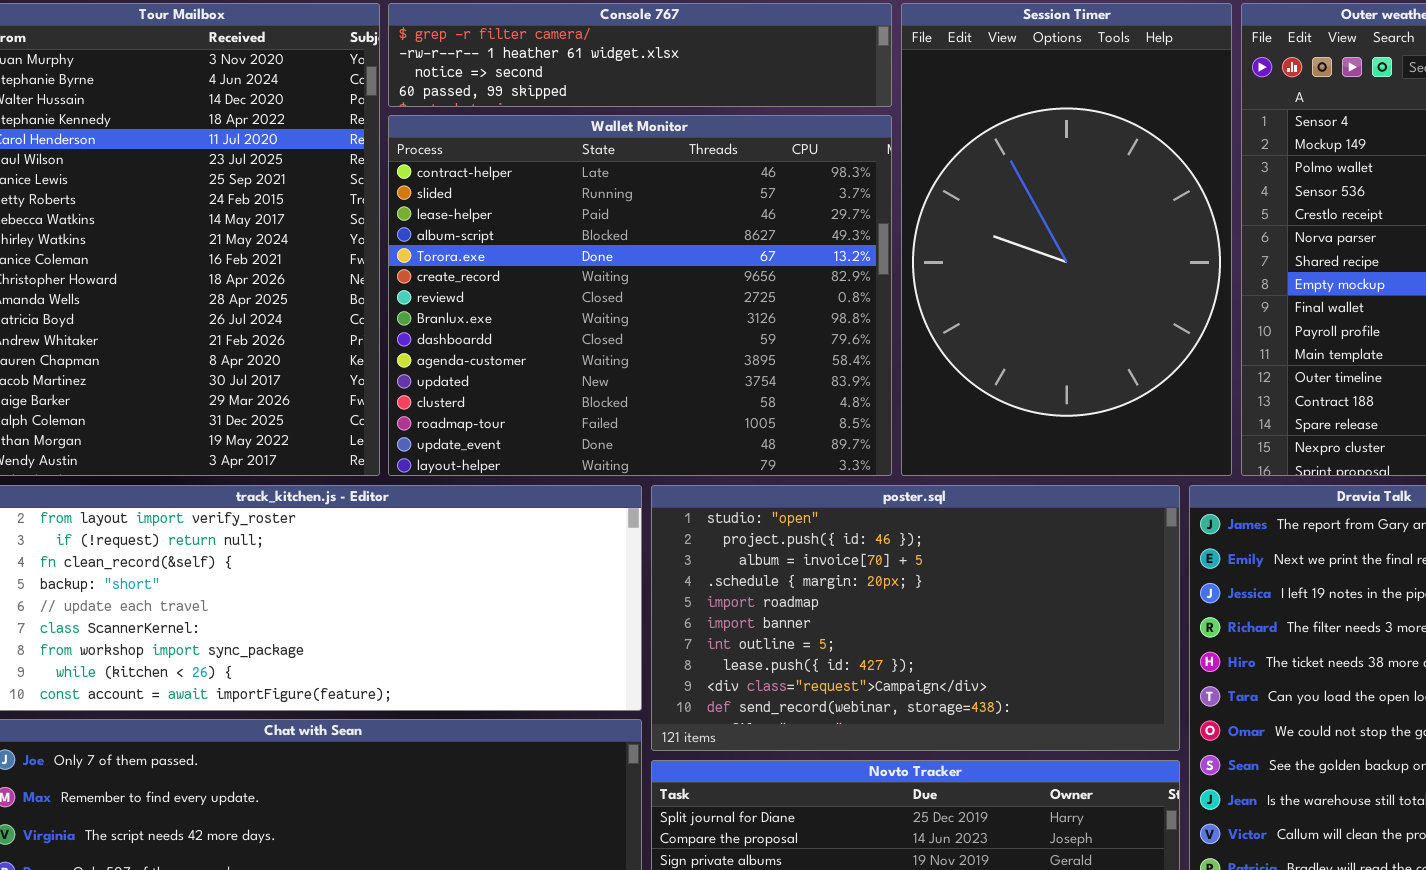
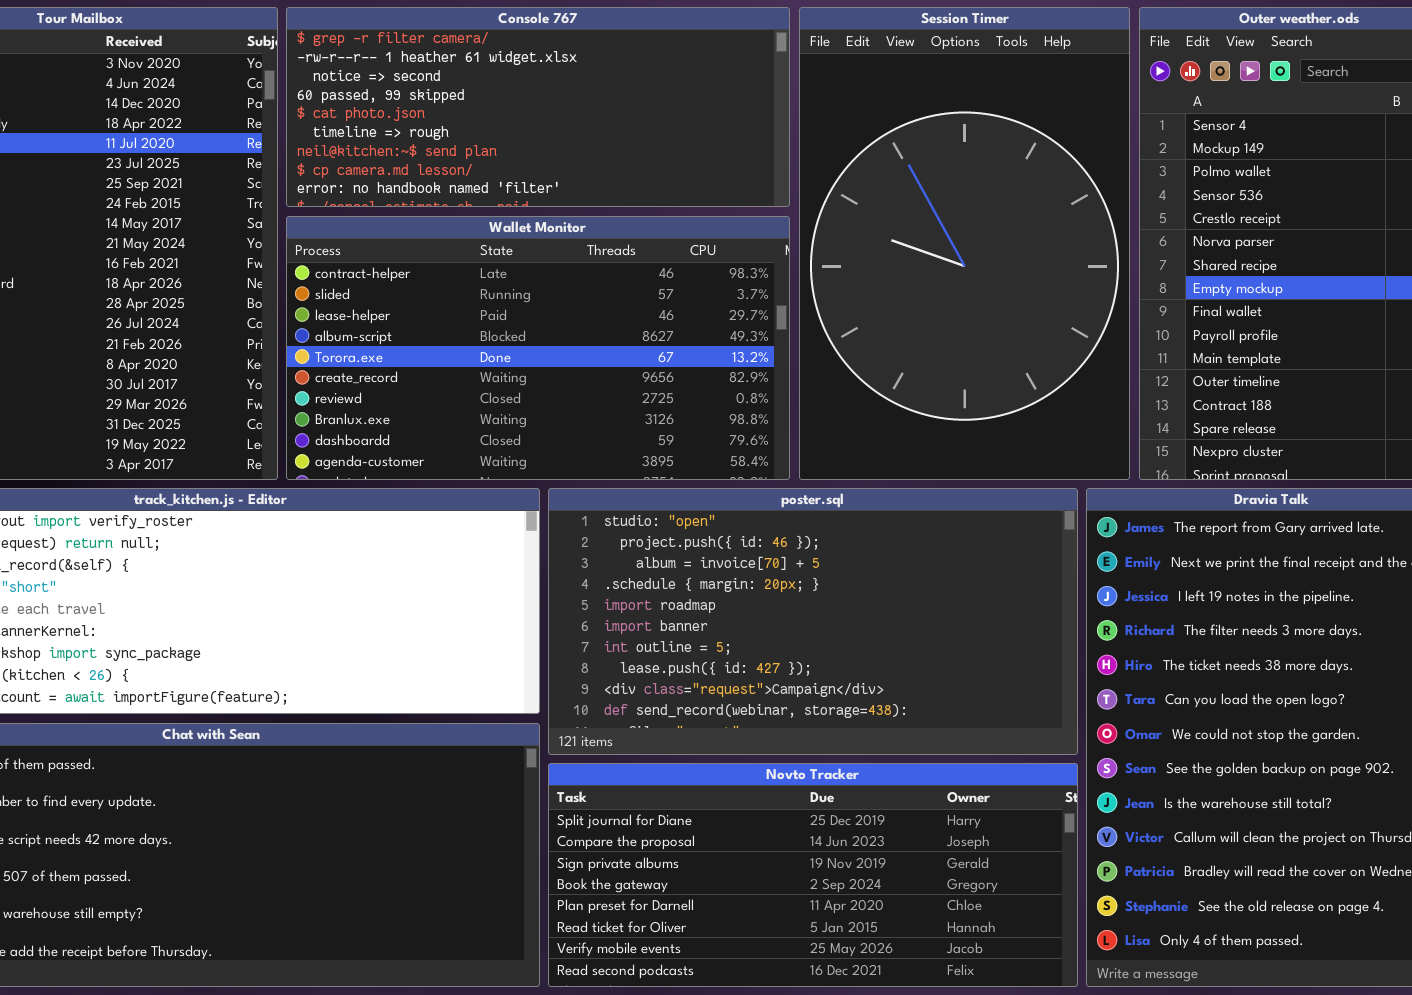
Console 767: [388,3,892,107] -> [286,7,790,207], resized
Wallet Monitor: [388,115,892,476] -> [286,216,790,480], resized

